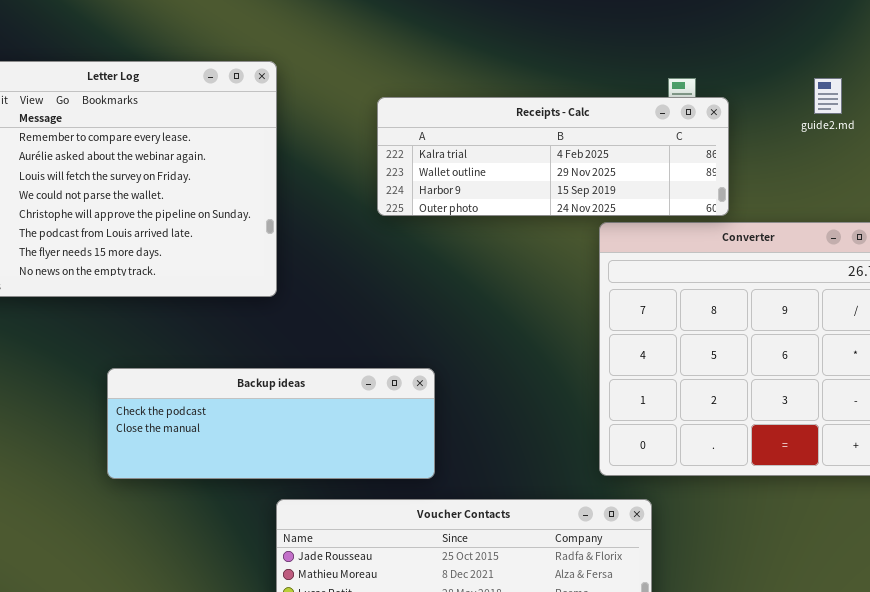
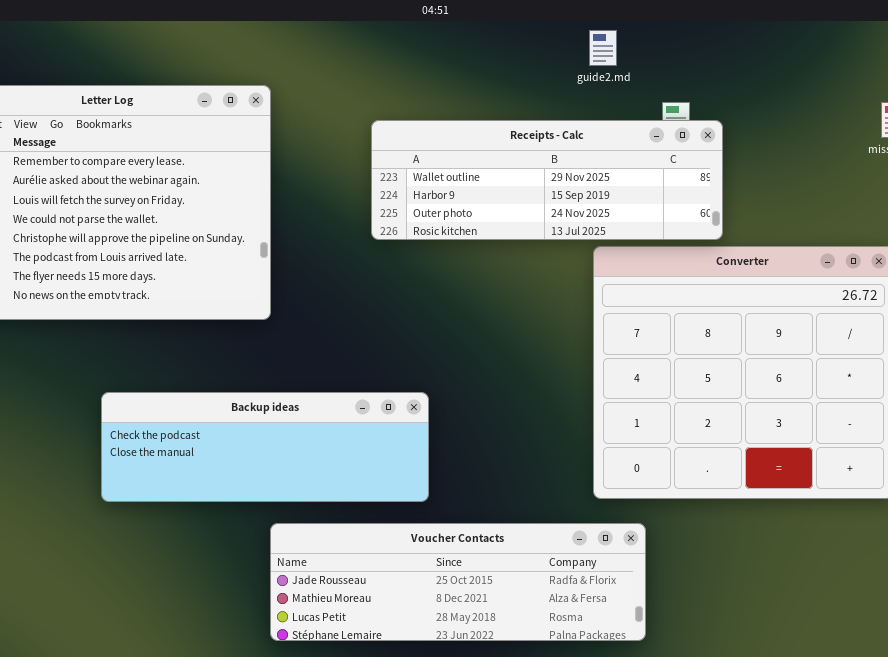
guide2.md: [814,78,842,114] -> [589,30,617,66], moved
Receipts - Calc: [377,97,729,216] -> [371,120,723,240], scrolled down 1 row

